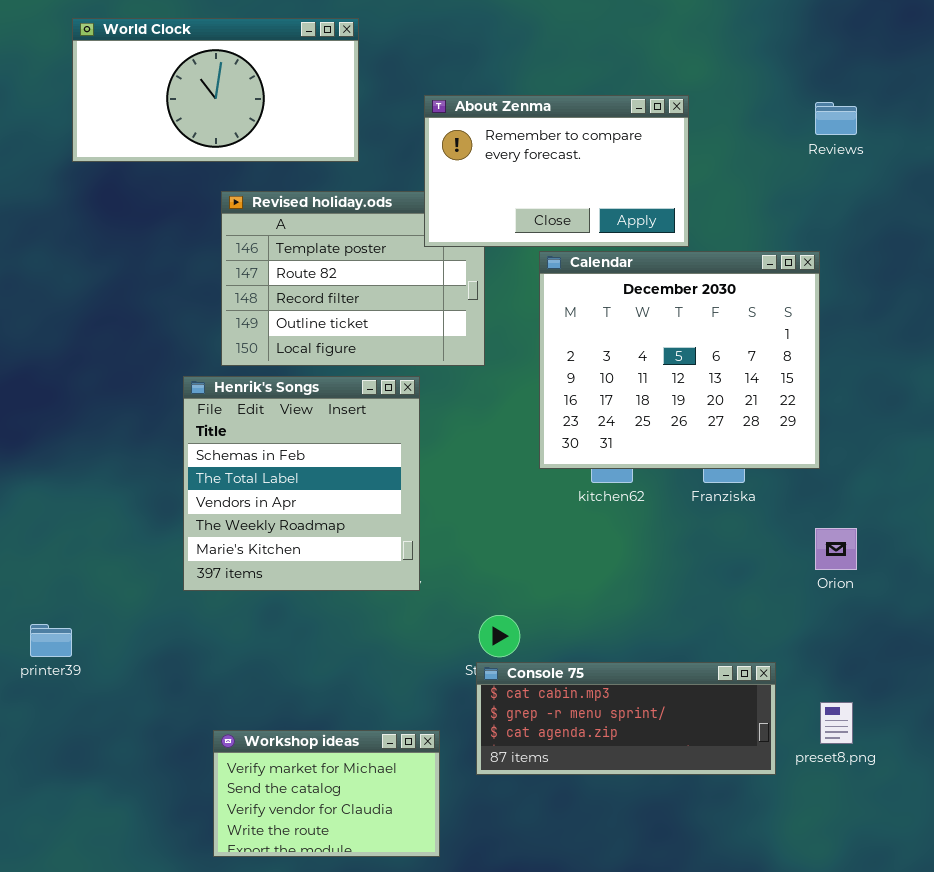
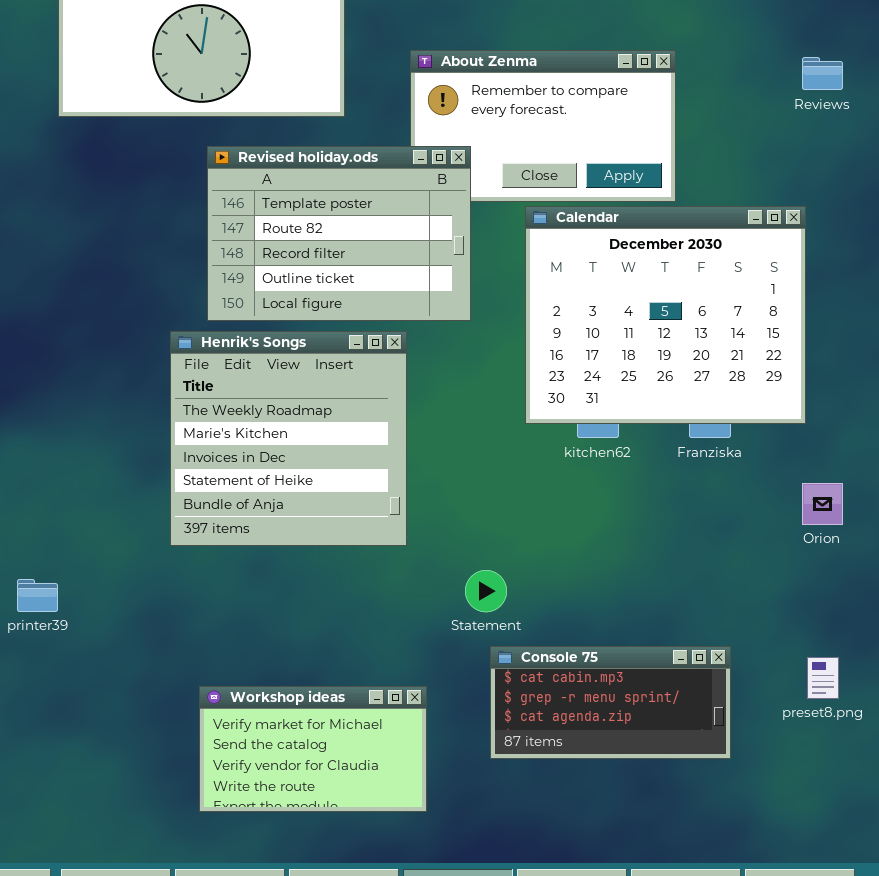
Revised holiday.ods: [221,191,485,366] -> [207,146,471,321], raised
Henrik's Songs: [183,376,420,591] -> [170,331,407,546], scrolled down 3 rows
Console 75: [476,662,776,775] -> [490,646,731,759], moved, resized

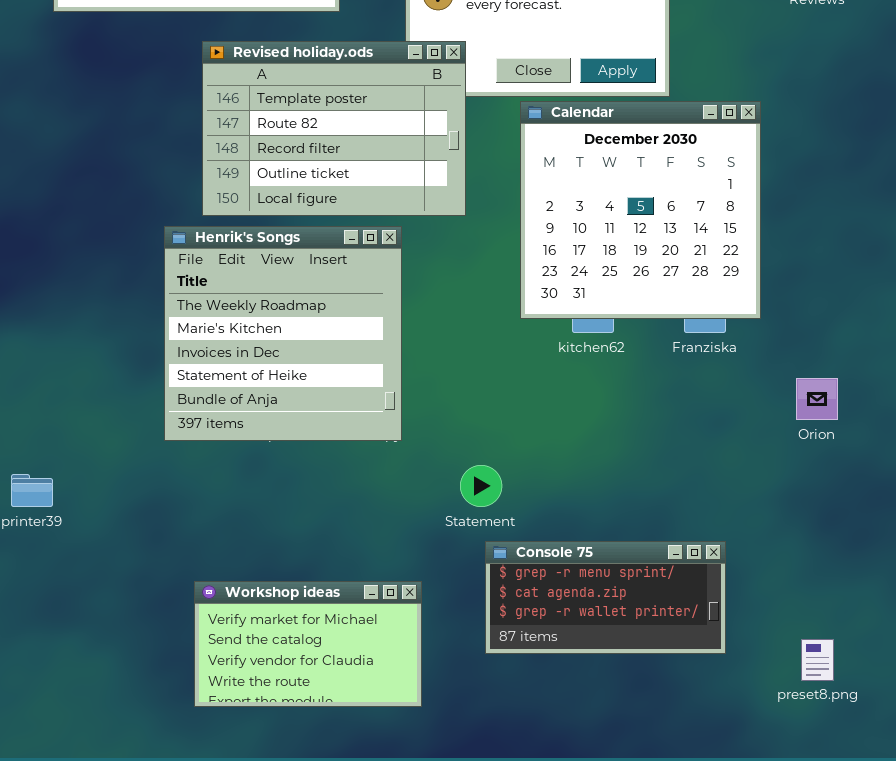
Calendar: [525,206,806,424] -> [520,101,761,319], resized
Console 75: [490,646,731,759] -> [485,541,726,654], scrolled down 1 row
preset8.png: [807,657,839,699] -> [801,639,834,681], moved

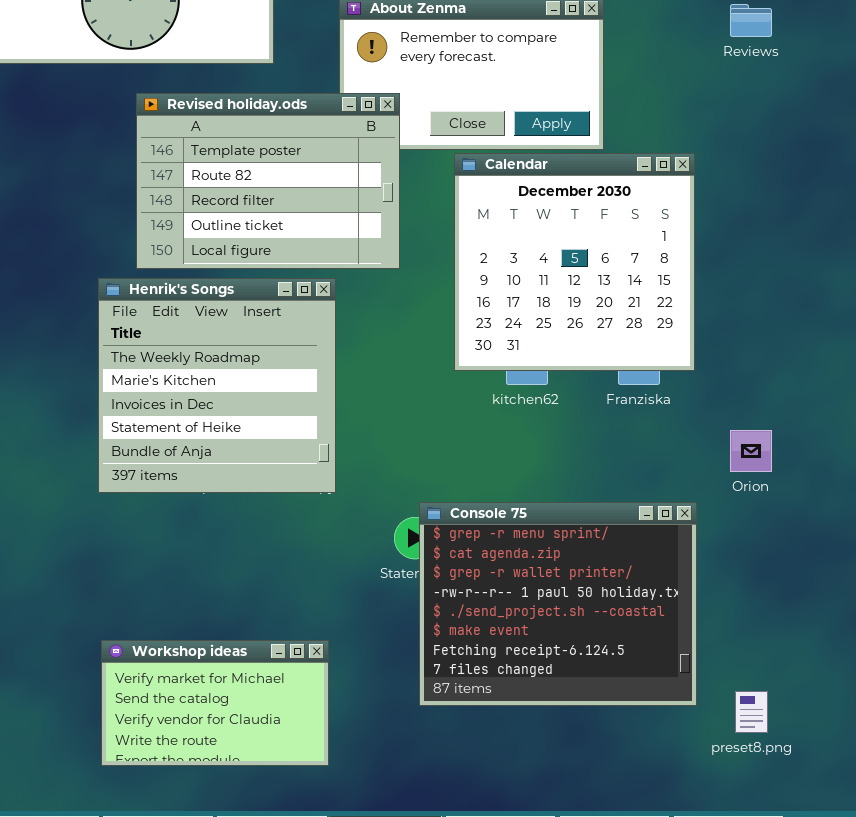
Console 75: [485,541,726,654] -> [419,502,697,706], resized
Workshop ideas: [194,581,422,707] -> [101,640,329,766], moved

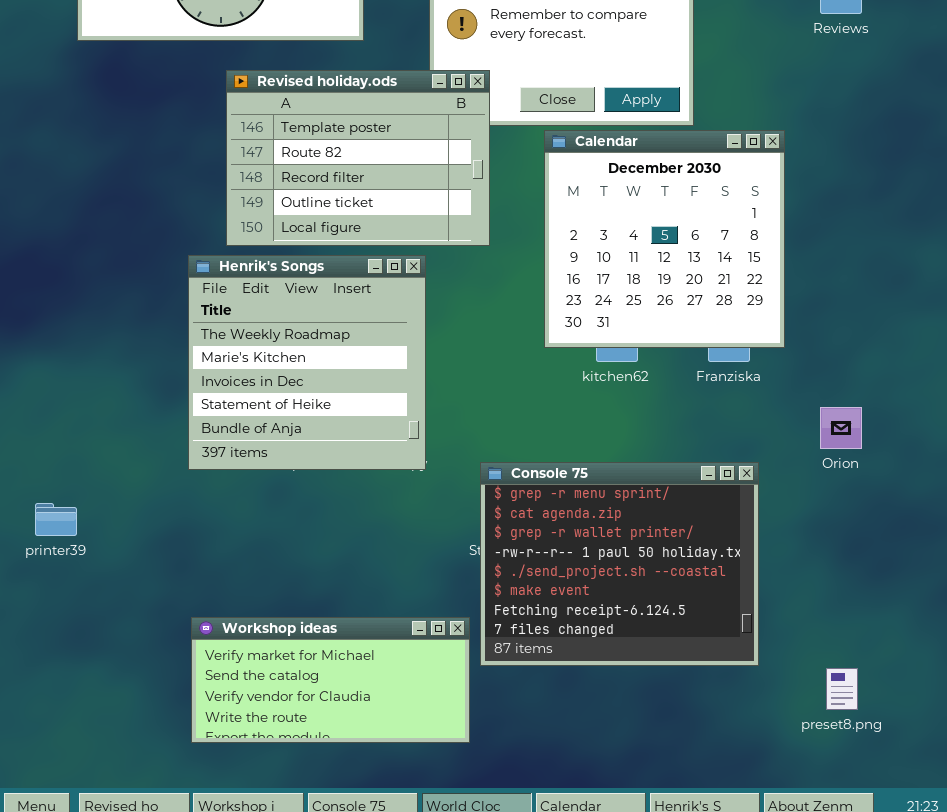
Console 75: [419,502,697,706] -> [480,462,759,666], moved
Workshop ideas: [101,640,329,766] -> [191,617,470,743], resized

